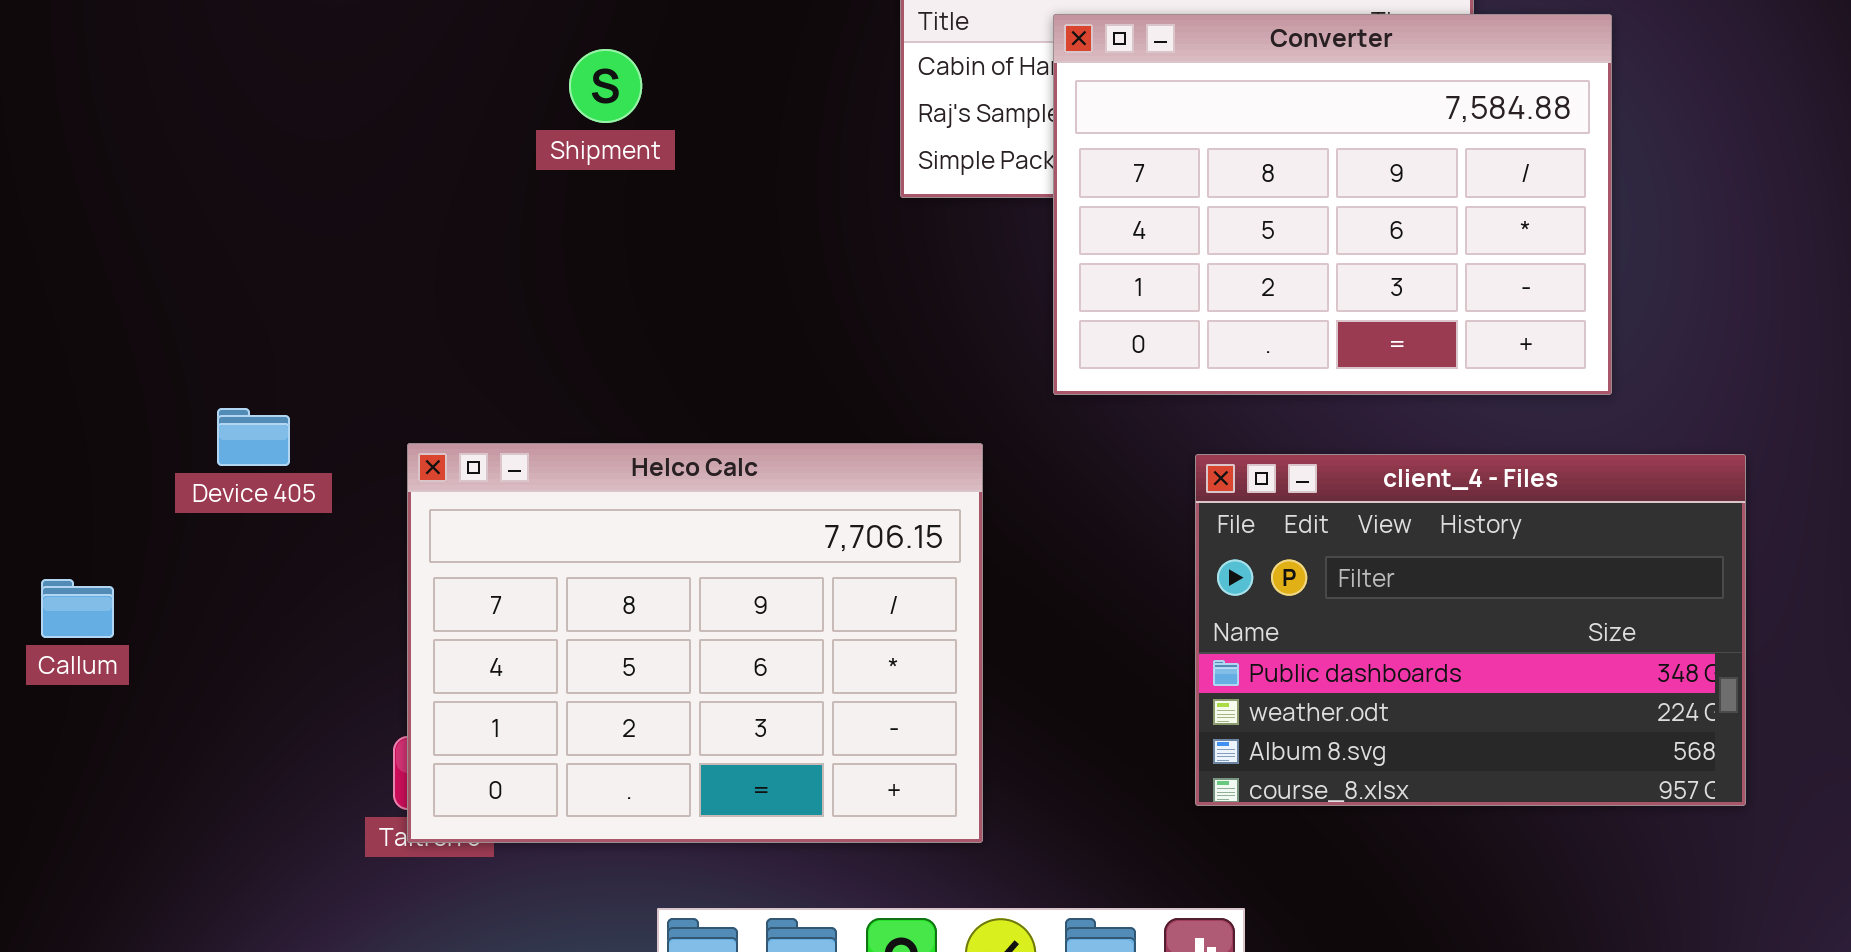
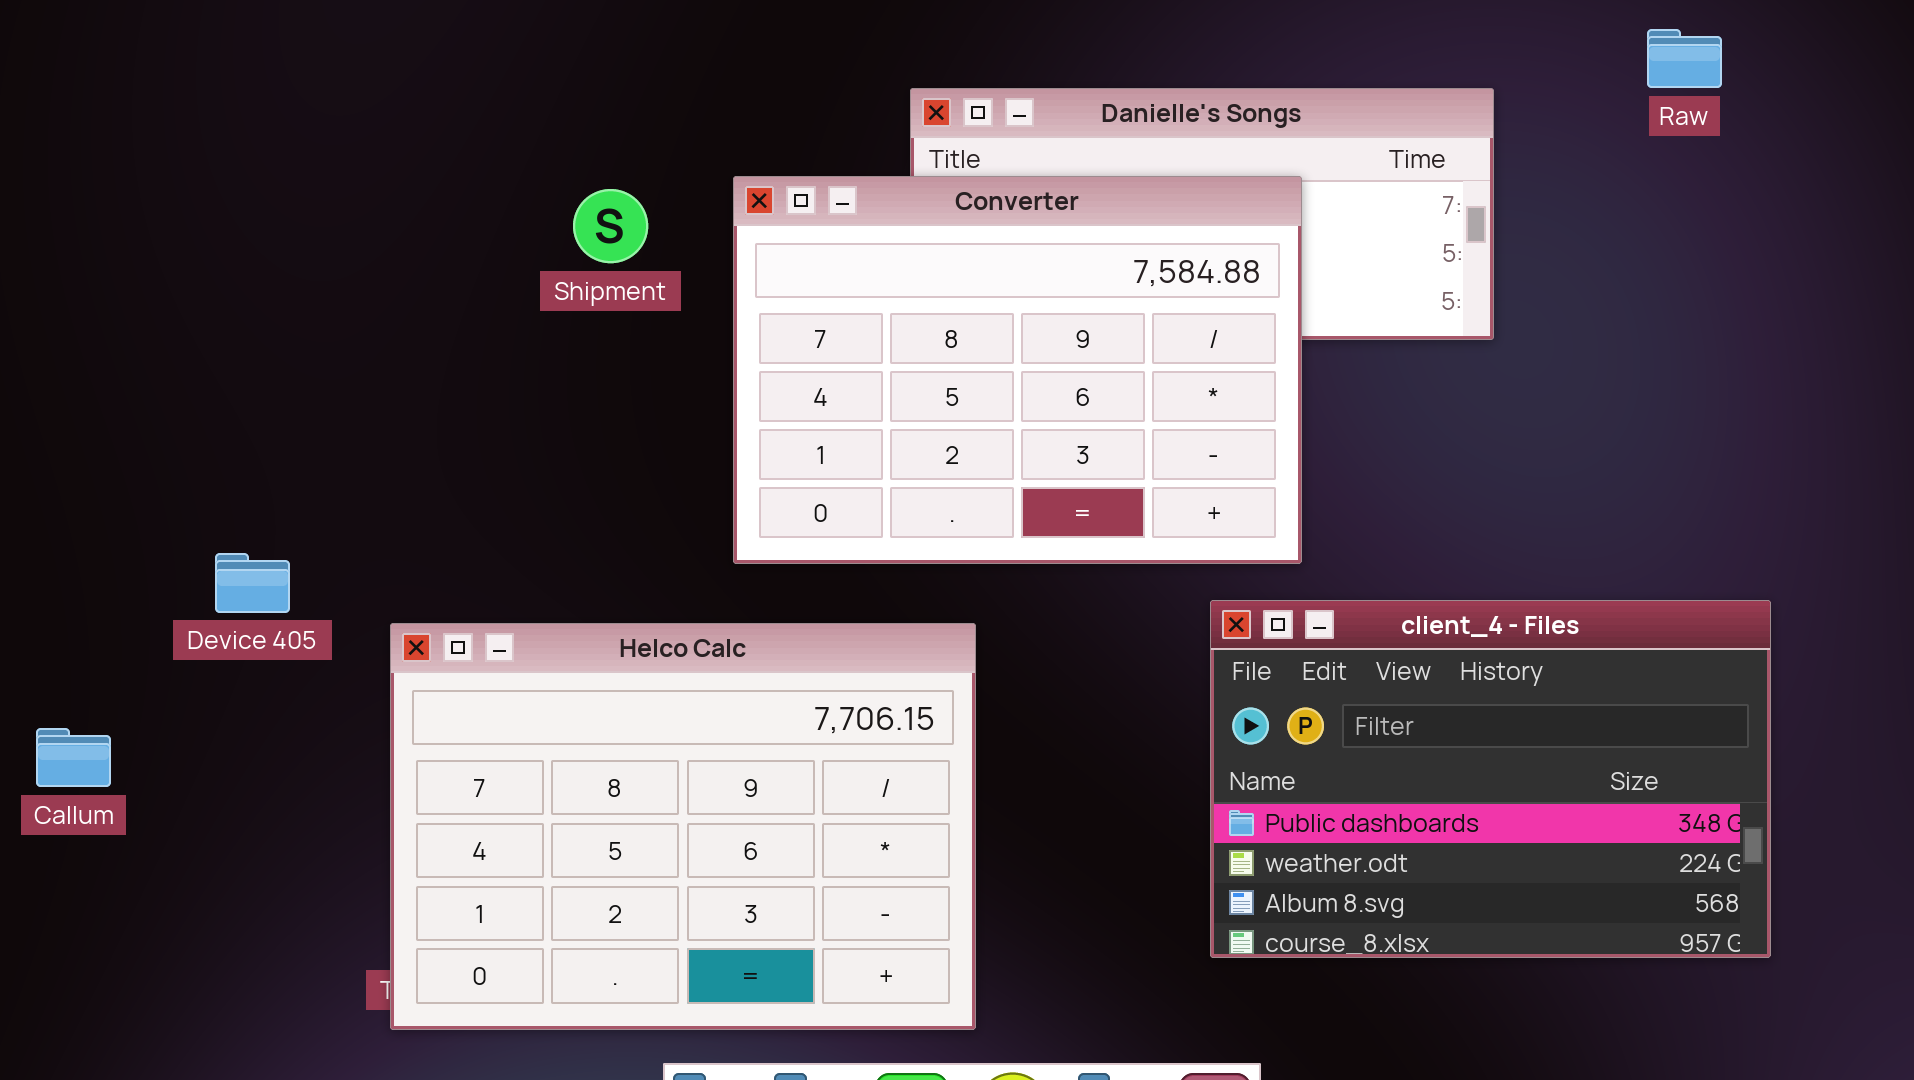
Converter: [1053,14,1612,395] -> [733,176,1302,564], moved
Helco Calc: [407,443,983,843] -> [390,623,976,1030], moved

